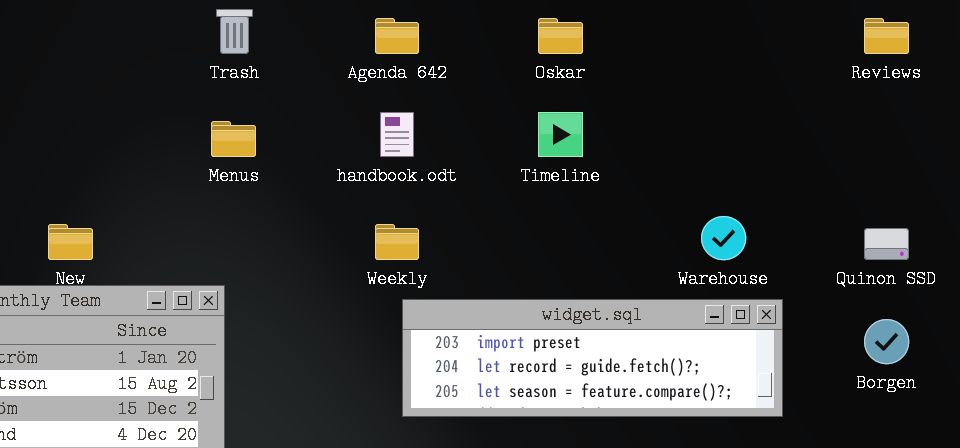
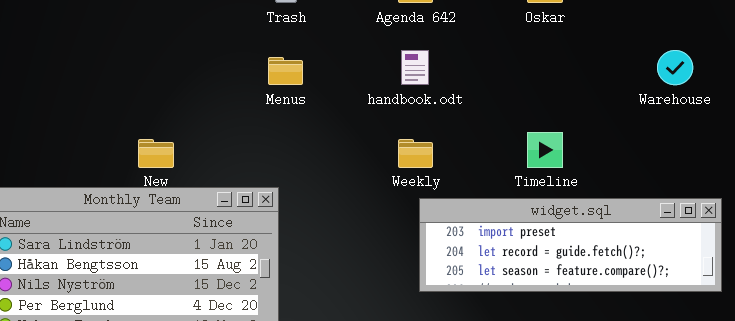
Timeline: [538,112,583,157] -> [527,132,563,168], moved
Warehouse: [701,216,746,260] -> [657,50,693,85], moved

